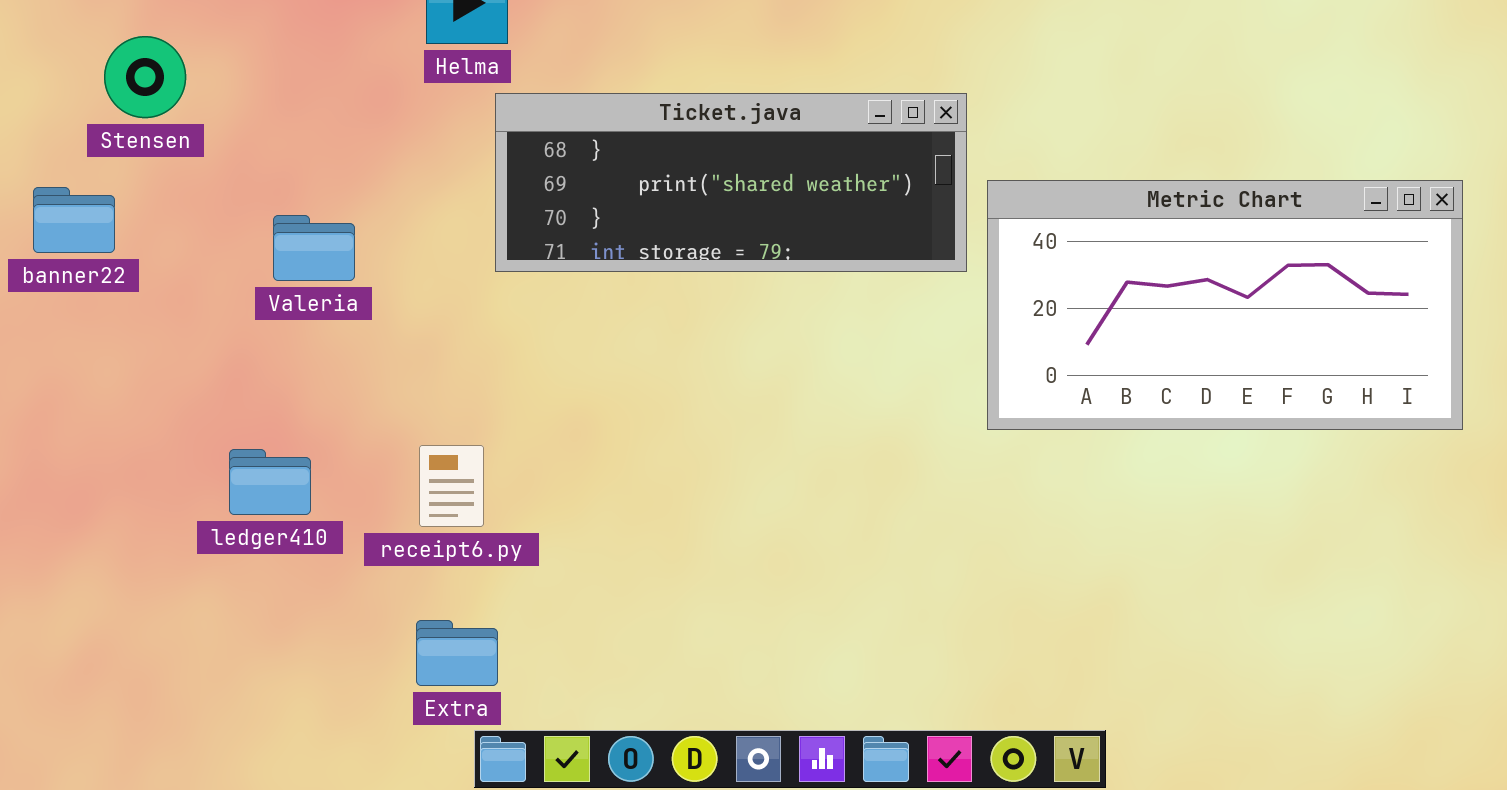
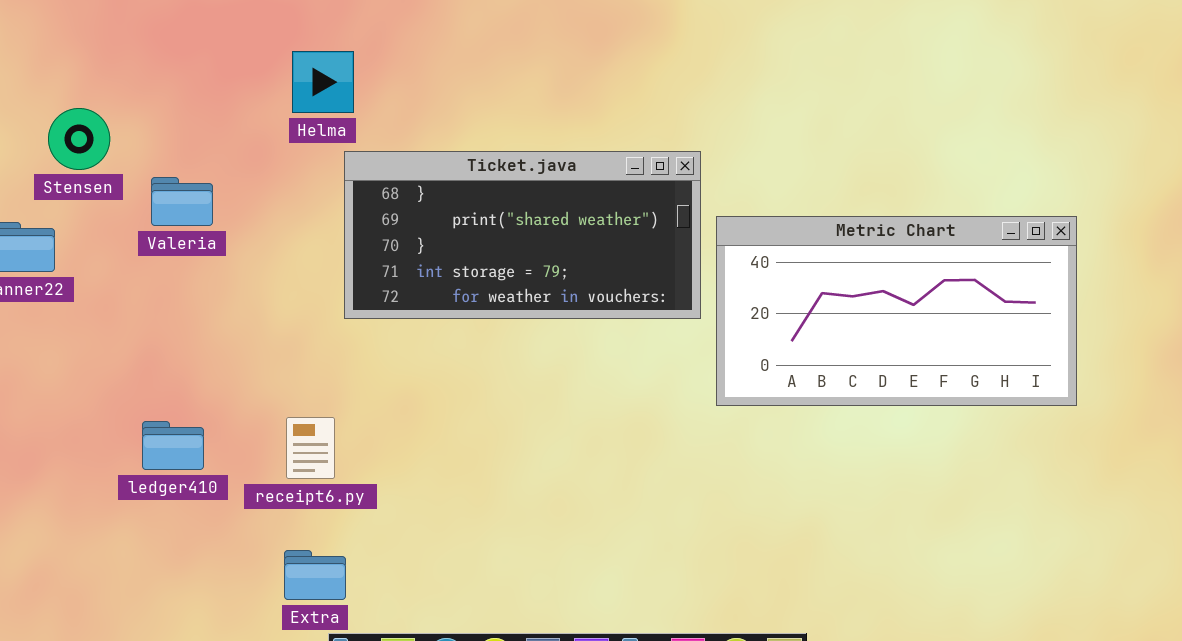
Ticket.java: [495,93,967,272] -> [344,151,701,319], resized
Valeria: [273,215,355,281] -> [151,177,213,226], moved

